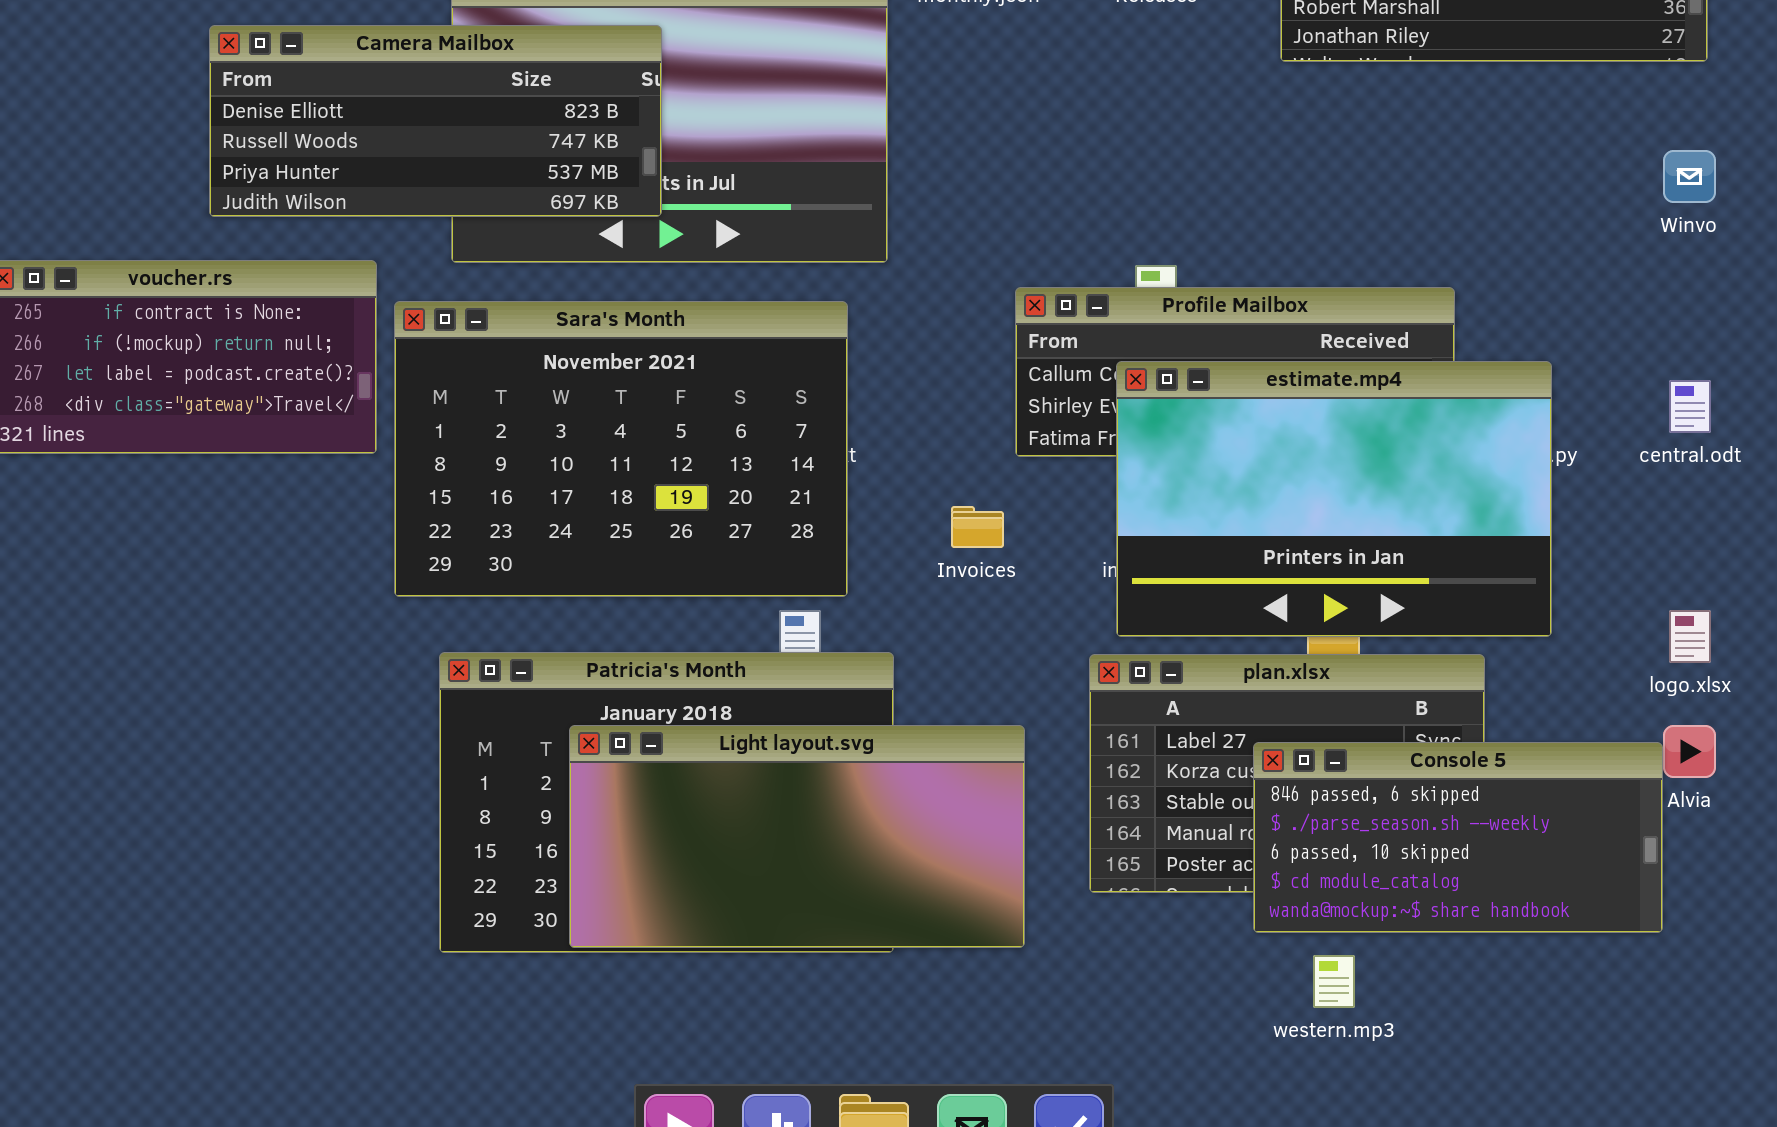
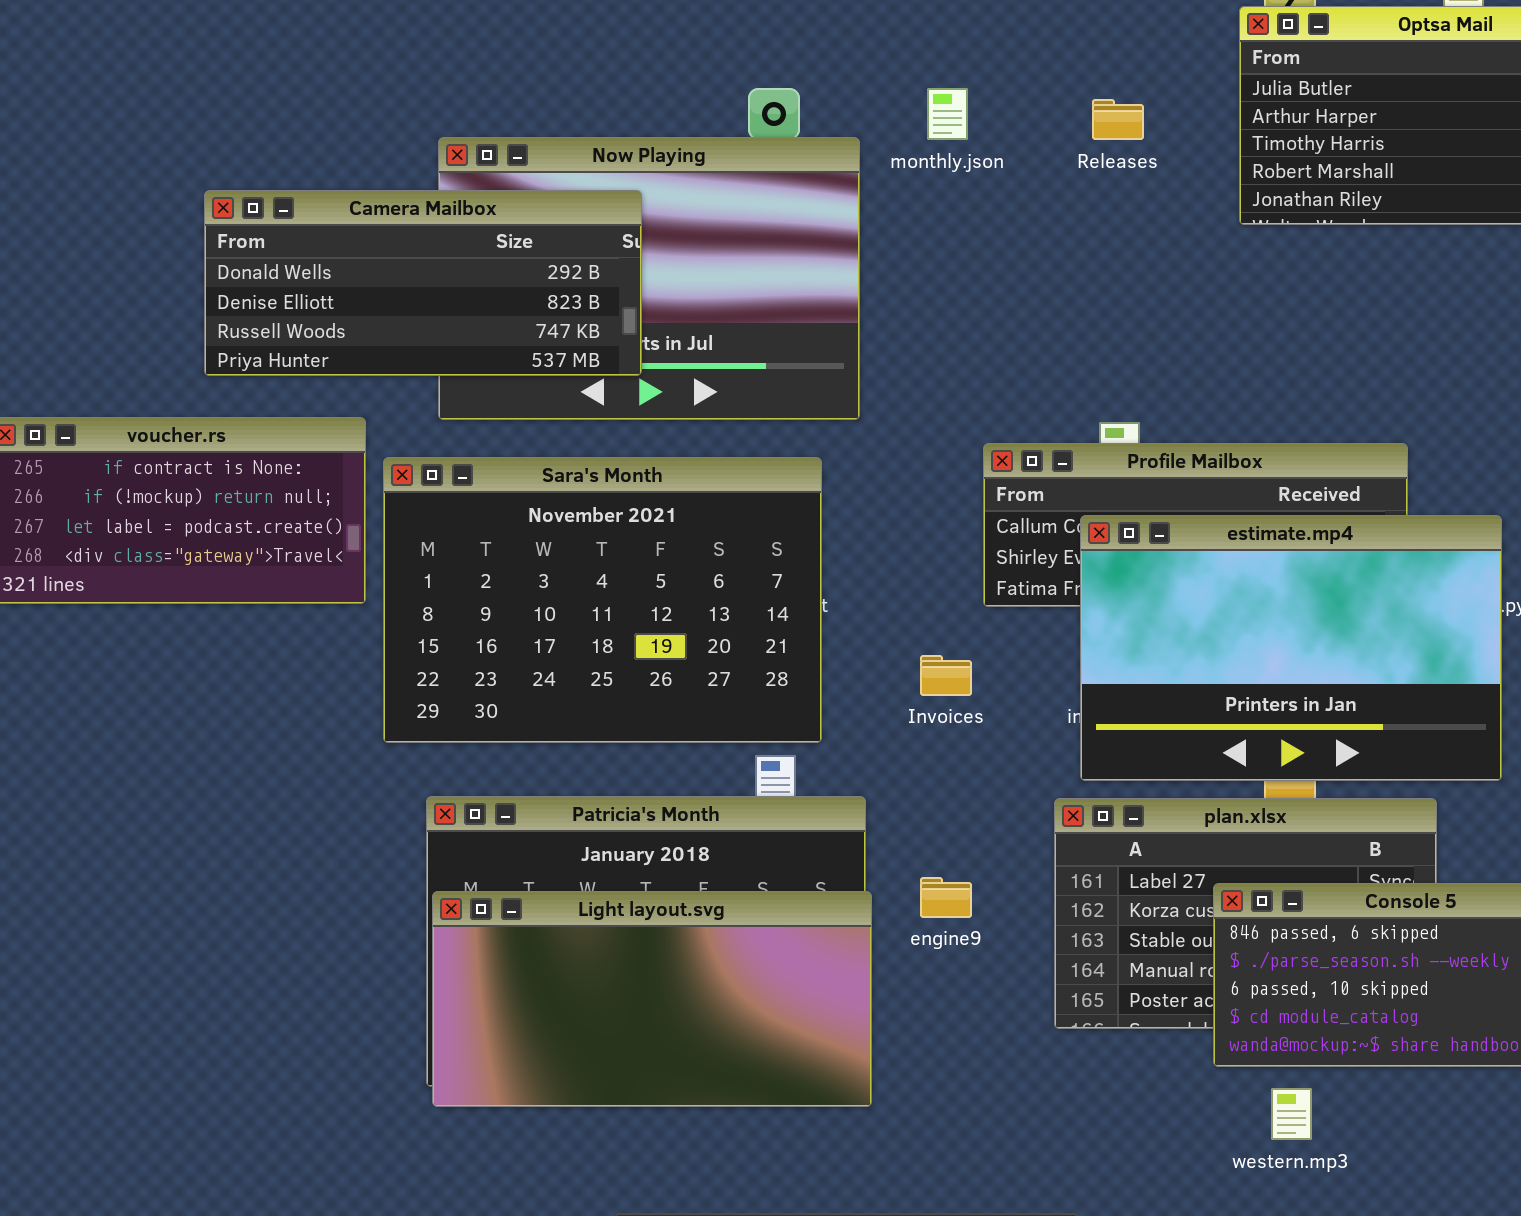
Camera Mailbox: [209,25,662,217] -> [204,190,642,376], scrolled up 1 row
Light layout.svg: [569,725,1025,948] -> [432,891,872,1107], moved

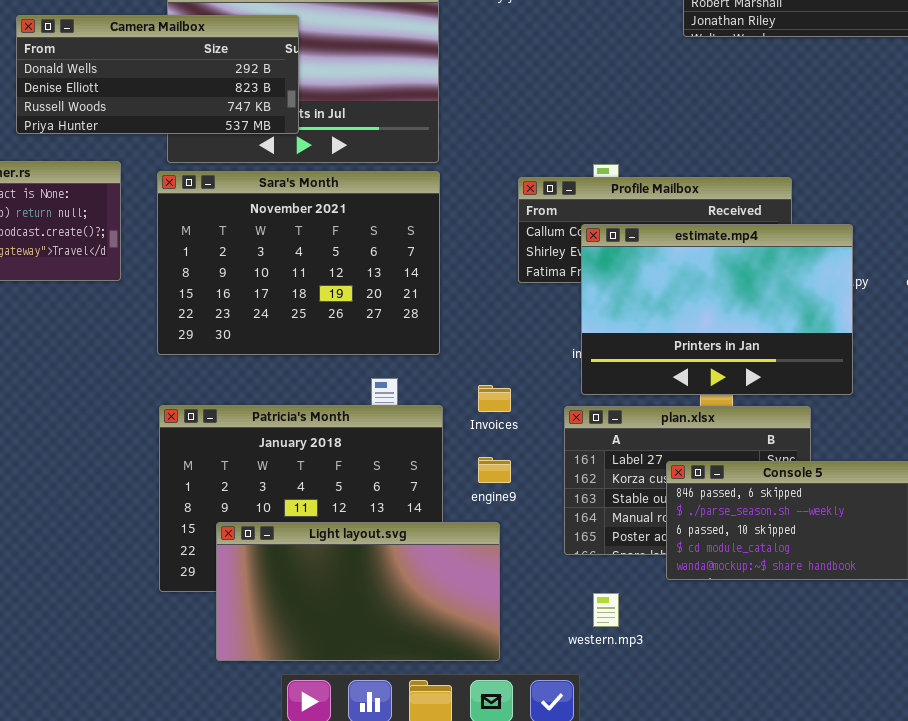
Sara's Month: [383,457,822,743] -> [157,171,440,355], moved
Invoices: [920,655,972,696] -> [478,385,511,412], moved
Light layout.svg: [432,891,872,1107] -> [216,522,500,661], moved
western.mp3: [1271,1088,1312,1140] -> [593,593,619,627], moved

